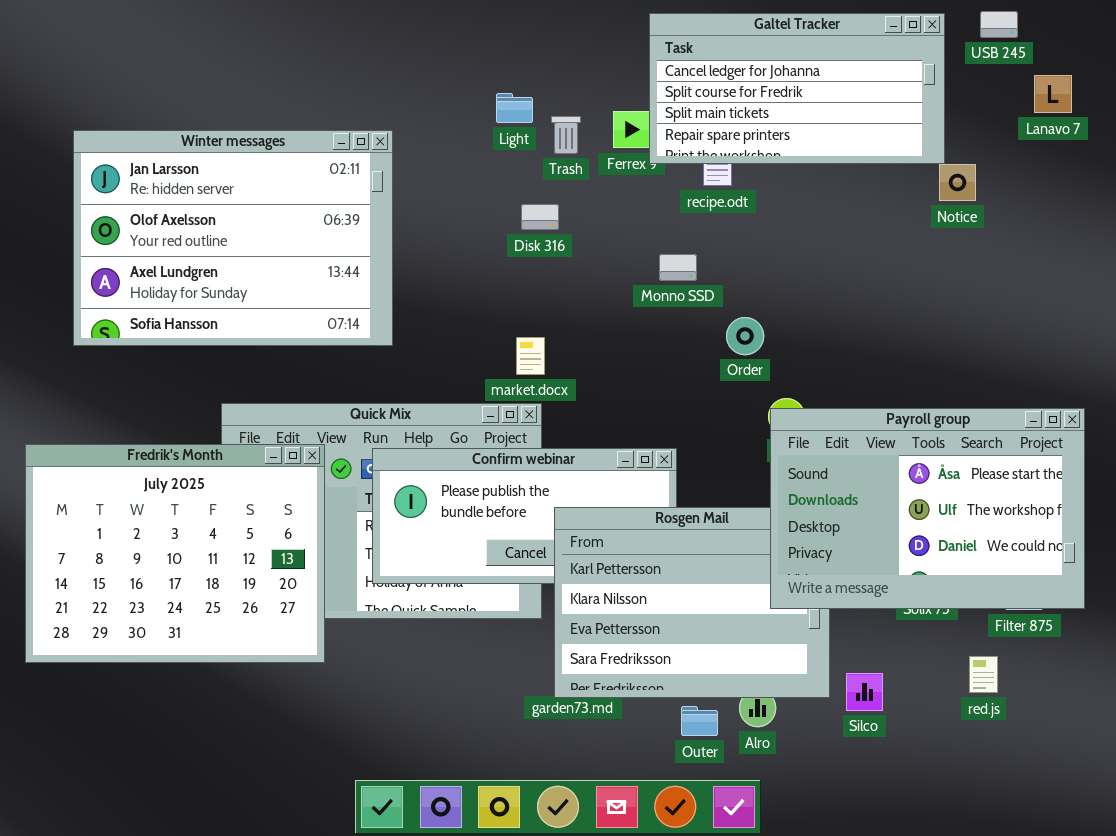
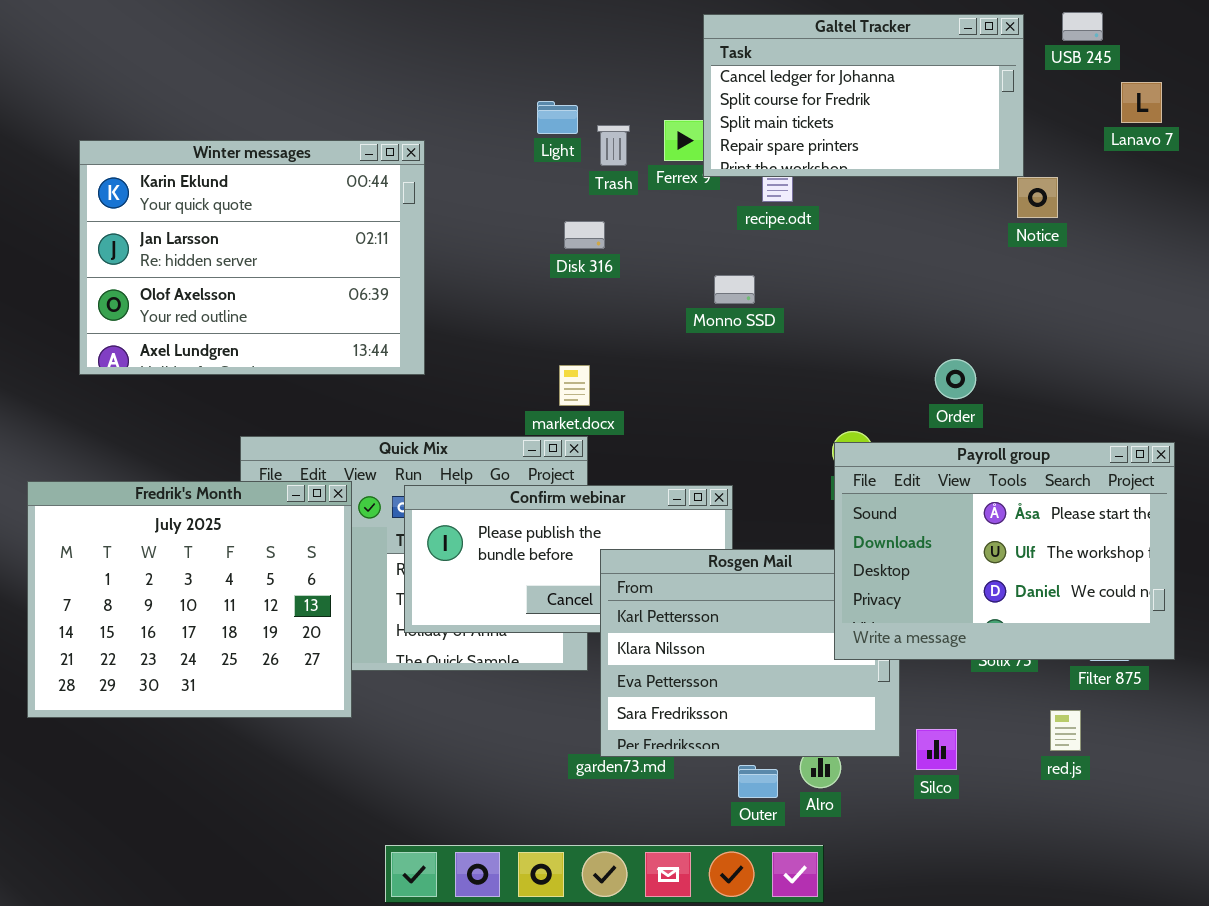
Winter messages: [73,130,393,346] -> [79,140,425,375], scrolled up 1 row
Order: [726,317,764,355] -> [935,359,976,399], moved

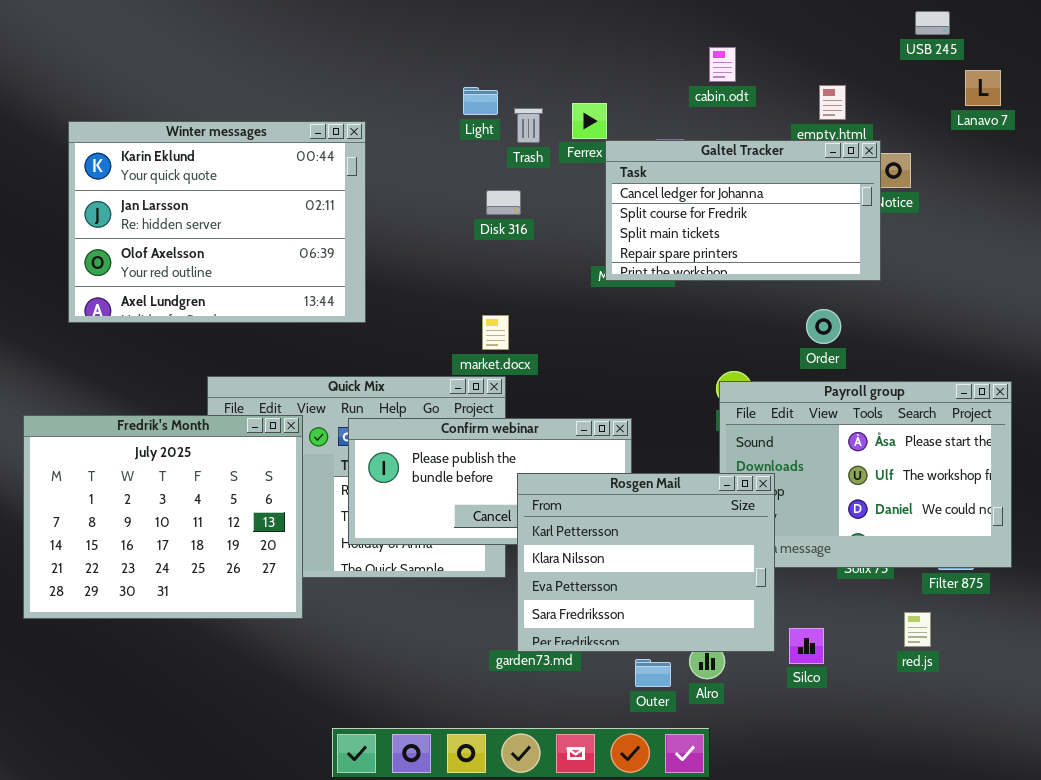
Galtel Tracker: [703,14,1024,177] -> [605,140,881,281], moved
Rosgen Mail: [600,549,900,757] -> [517,473,775,652], raised

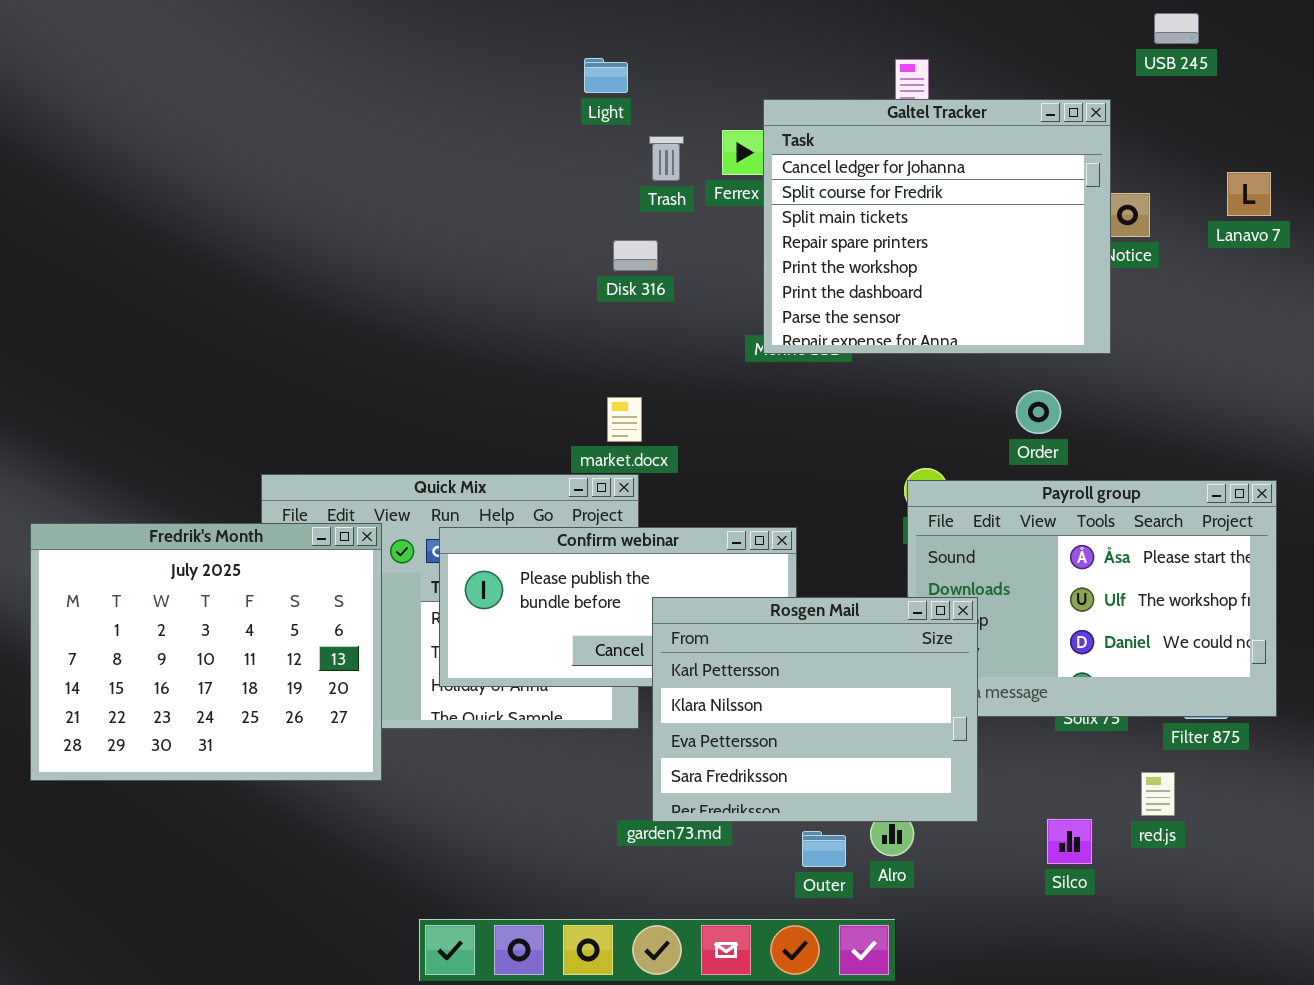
Lanavo 7: [965,70,1001,106] -> [1227,172,1271,216], moved
Light: [463,87,498,115] -> [584,58,628,93], moved
Winter messages: [68,121,366,323] -> none, closed
Galtel Tracker: [605,140,881,281] -> [763,99,1111,354], resized
Silco: [789,628,824,664] -> [1047,819,1092,864], moved

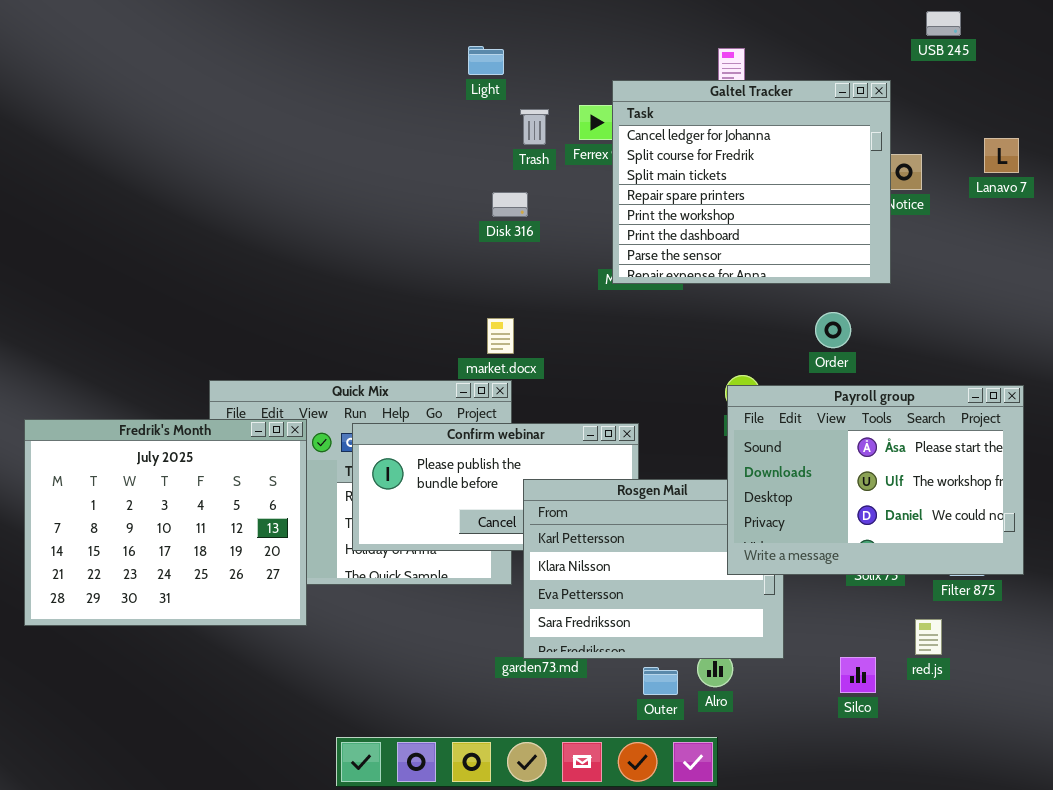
Payroll group: [907,480,1277,717] -> [727,385,1024,575], raised

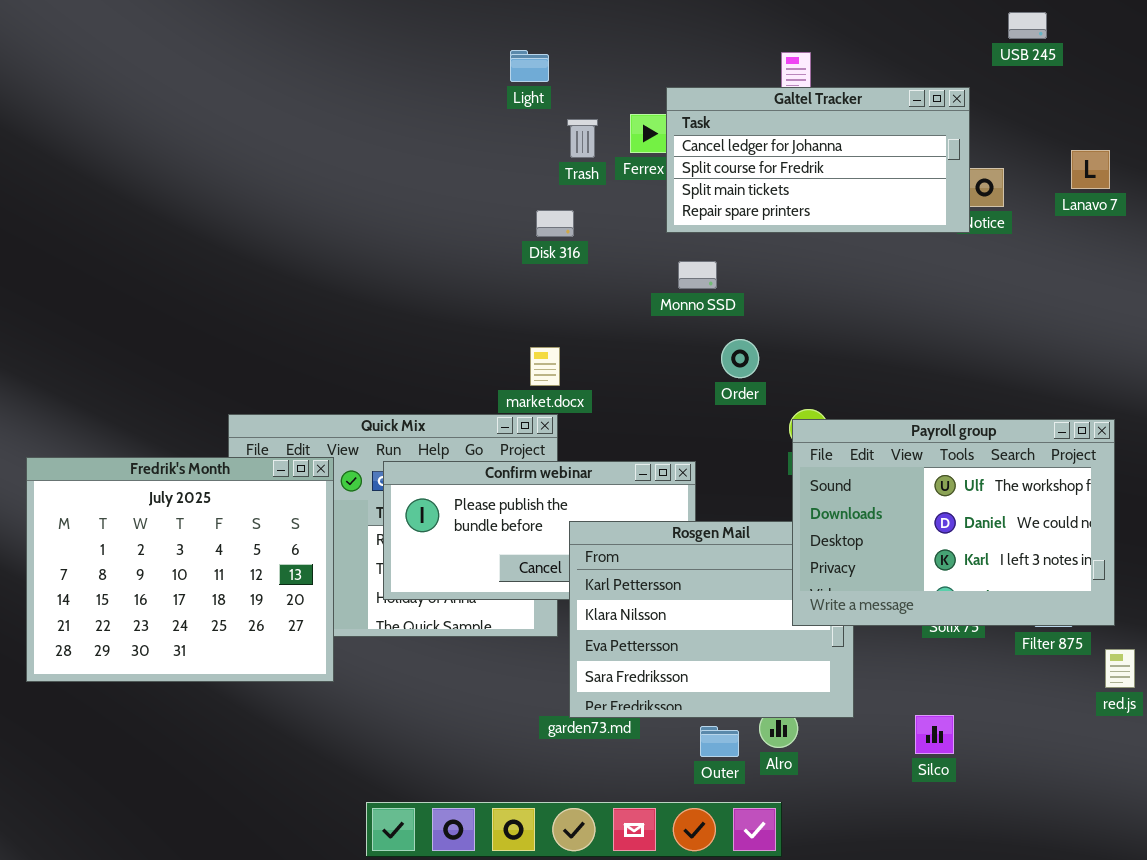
Galtel Tracker: [612,80,891,284] -> [666,87,970,233], resized
Order: [815,312,851,348] -> [721,339,759,378], moved
Payroll group: [727,385,1024,575] -> [792,419,1115,626], scrolled down 1 row
red.js: [915,619,942,655] -> [1105,649,1135,688], moved

